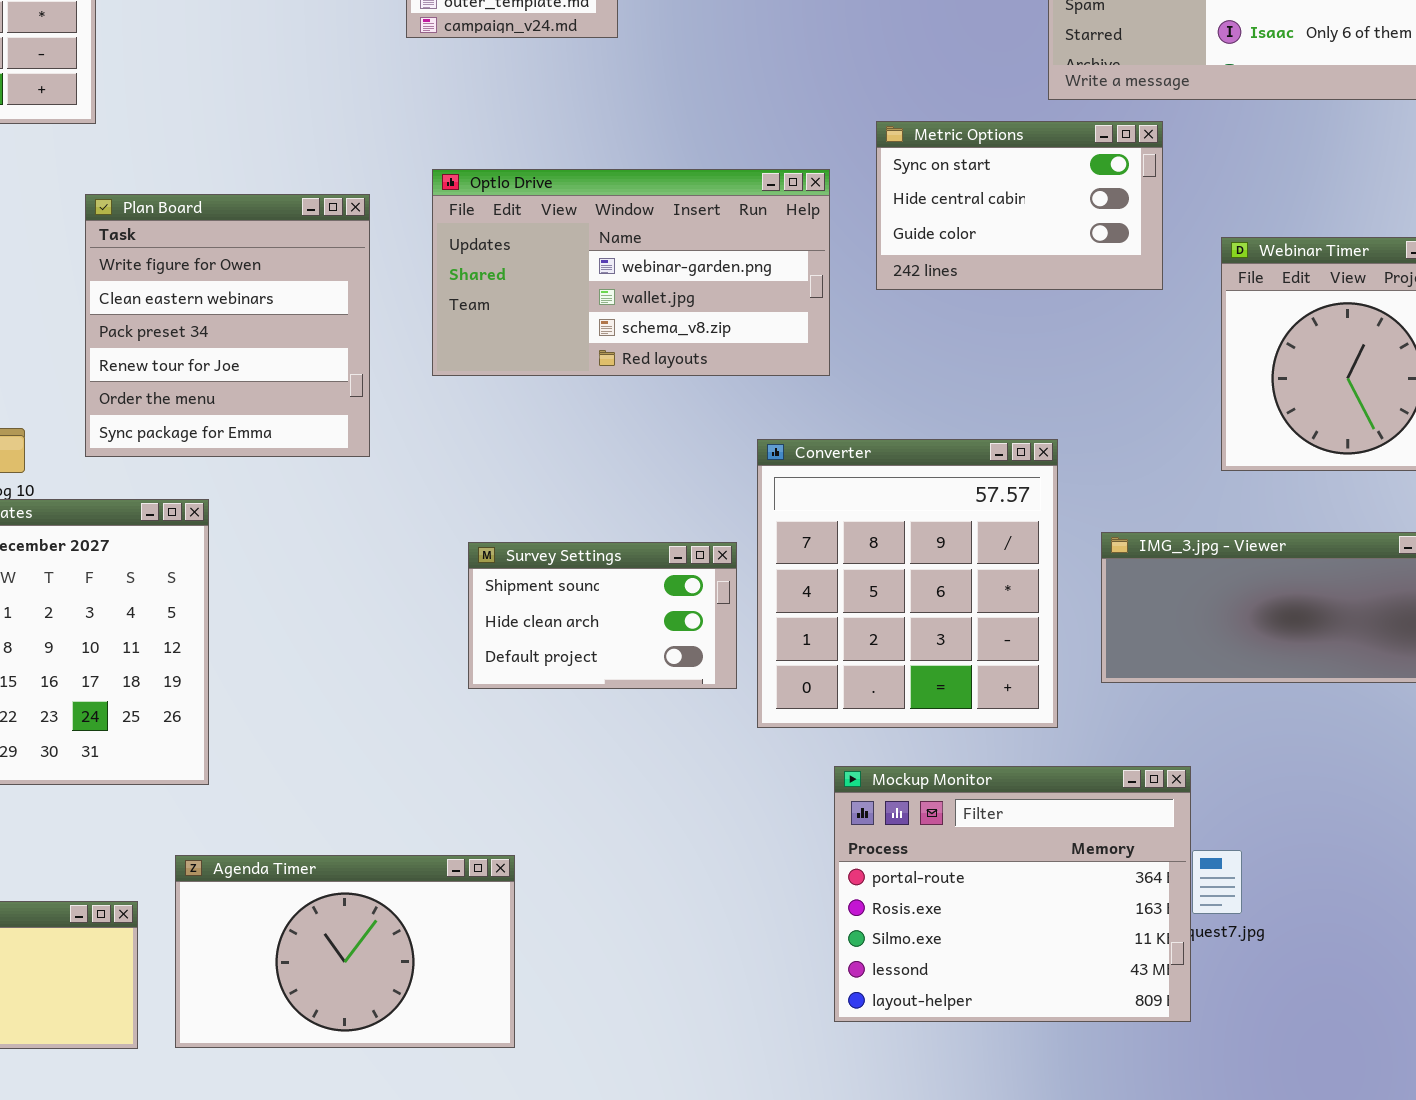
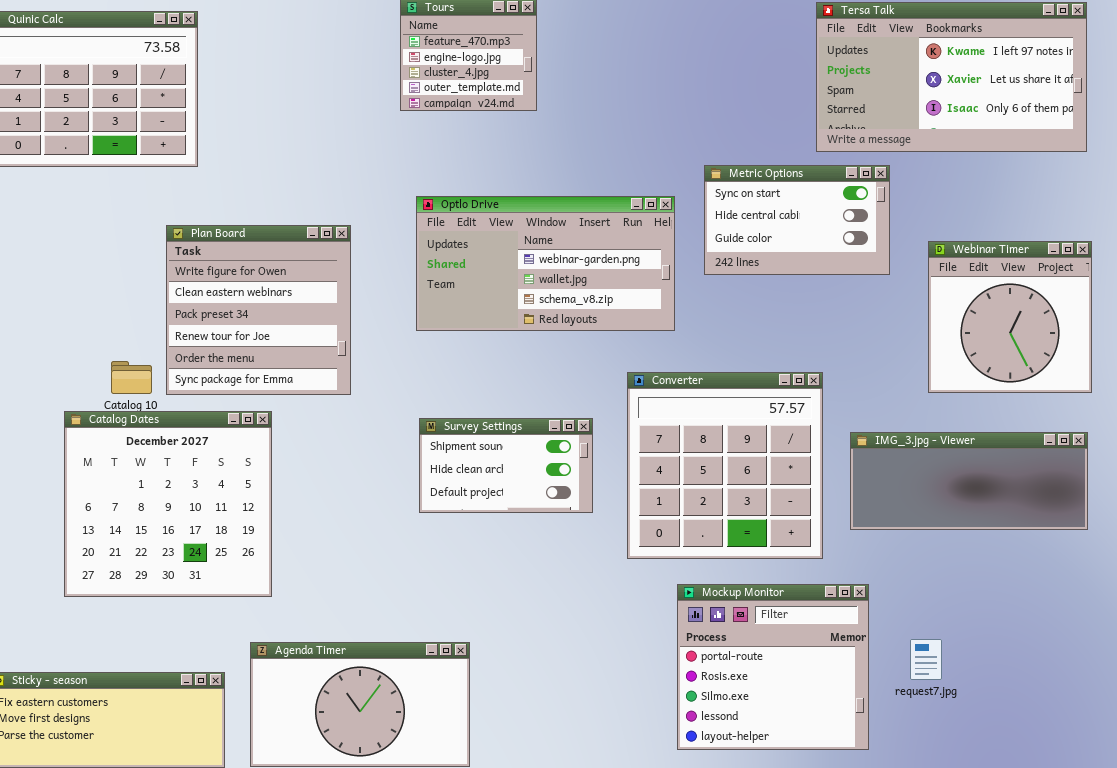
Plan Board: [85,194,370,457] -> [166,225,351,395], moved
Survey Settings: [468,542,737,689] -> [419,418,593,513], moved
Mockup Monitor: [834,766,1191,1022] -> [677,584,869,750], resized

